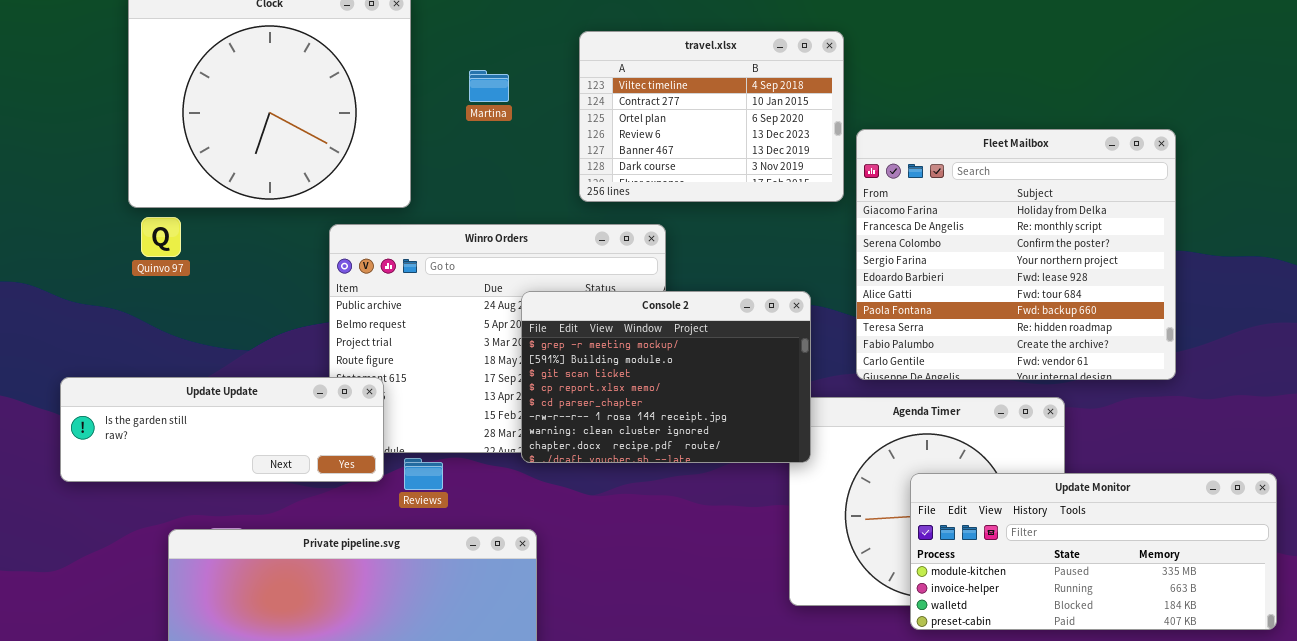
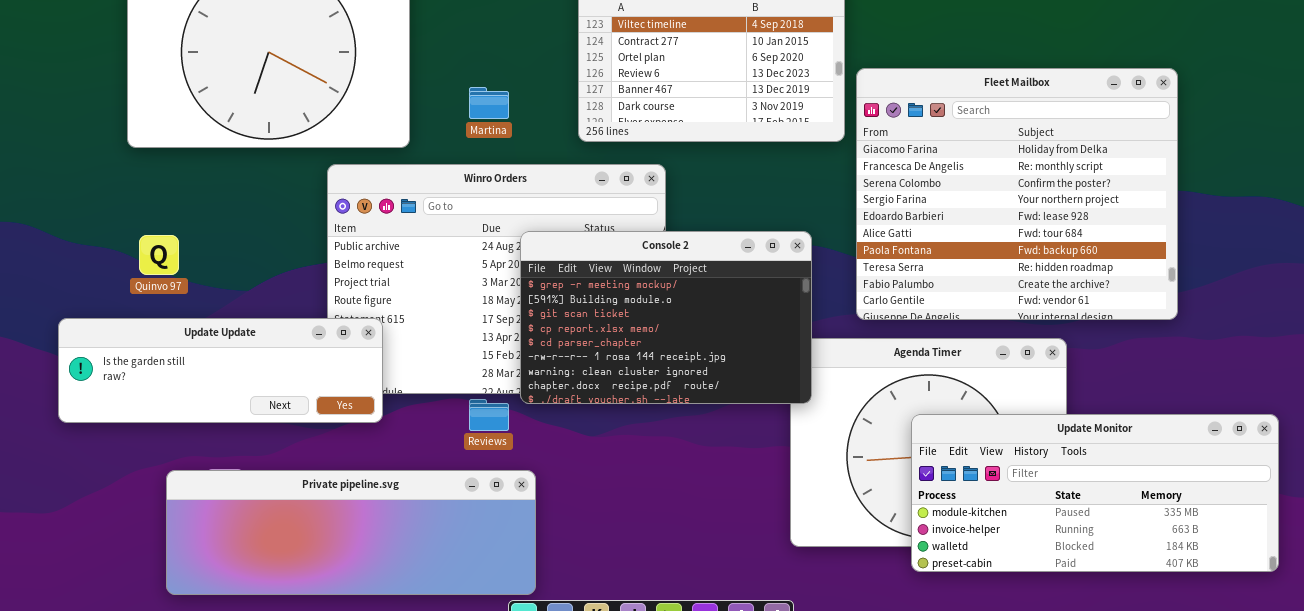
Martina: [469,70,509,102] -> [469,87,509,119], moved
Quinvo 97: [141,217,181,257] -> [139,235,179,275], moved
Reviews: [404,458,443,490] -> [469,399,509,431], moved

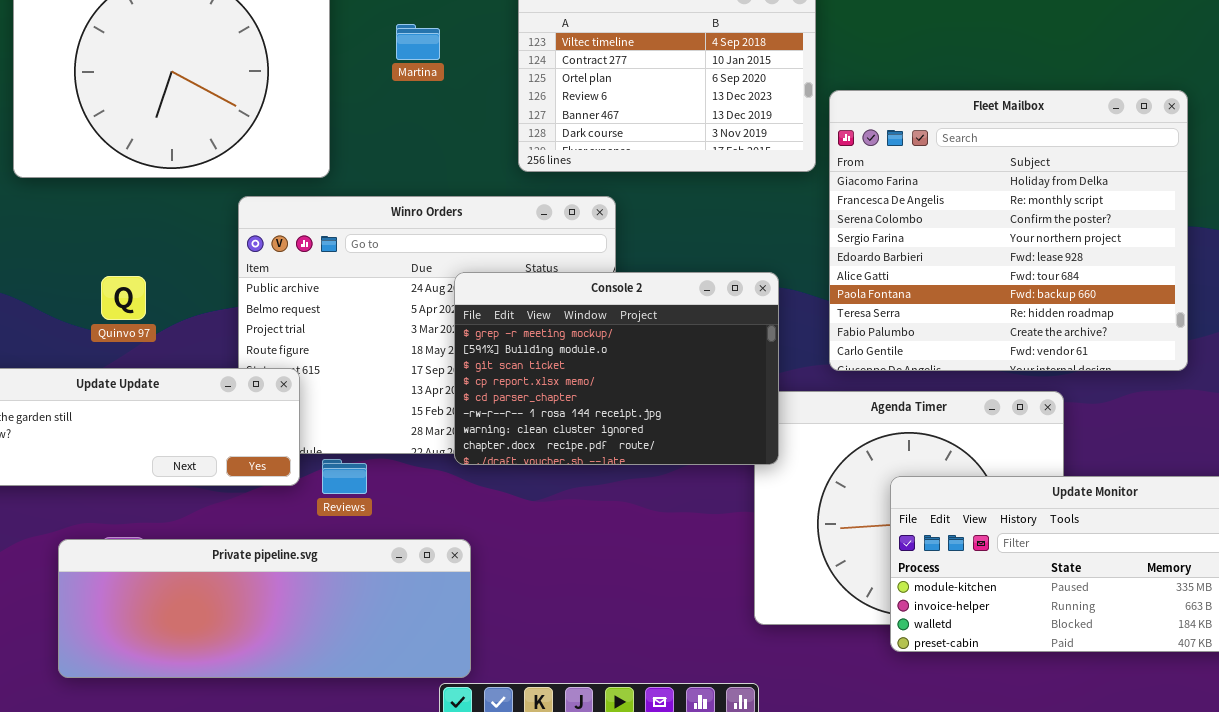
Martina: [469,87,509,119] -> [396,24,440,60], moved
Quinvo 97: [139,235,179,275] -> [101,276,146,320], moved
Reviews: [469,399,509,431] -> [322,459,367,494], moved

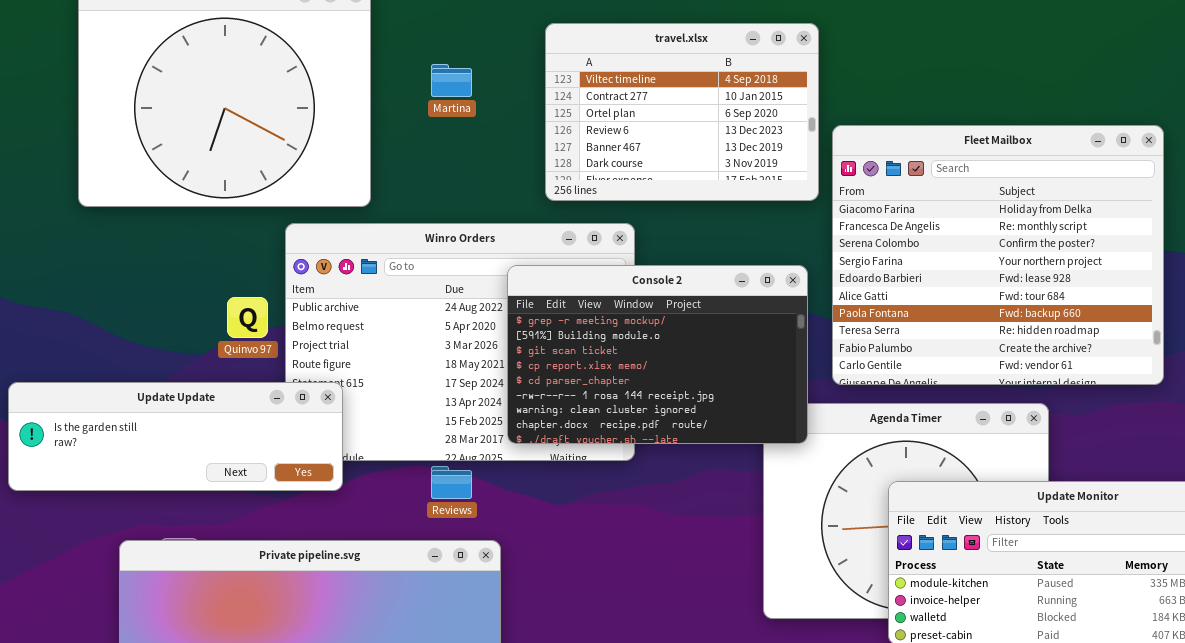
Console 2: [454,272,779,465] -> [507,265,808,444], moved
Quinvo 97: [101,276,146,320] -> [227,297,268,338], moved
Reviews: [322,459,367,494] -> [431,466,472,499], moved

